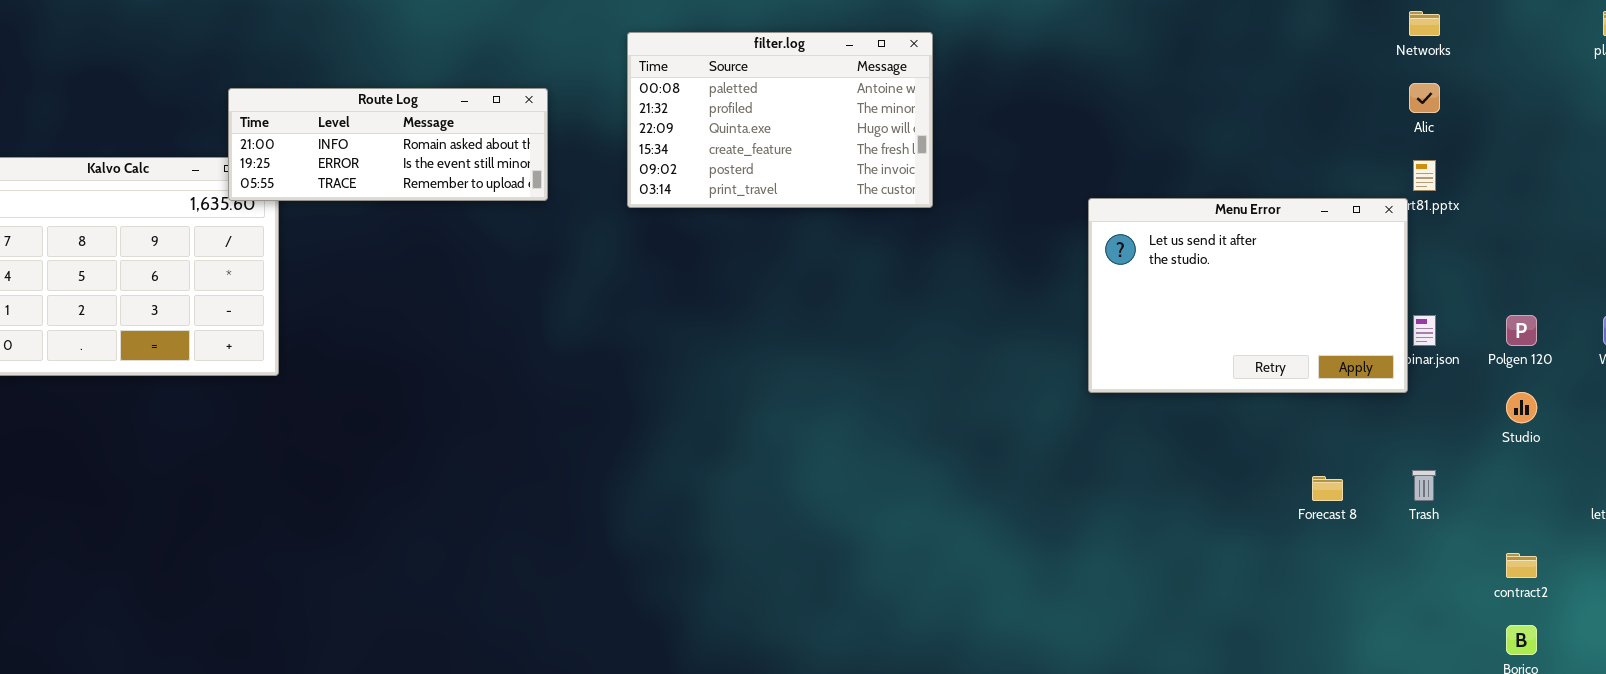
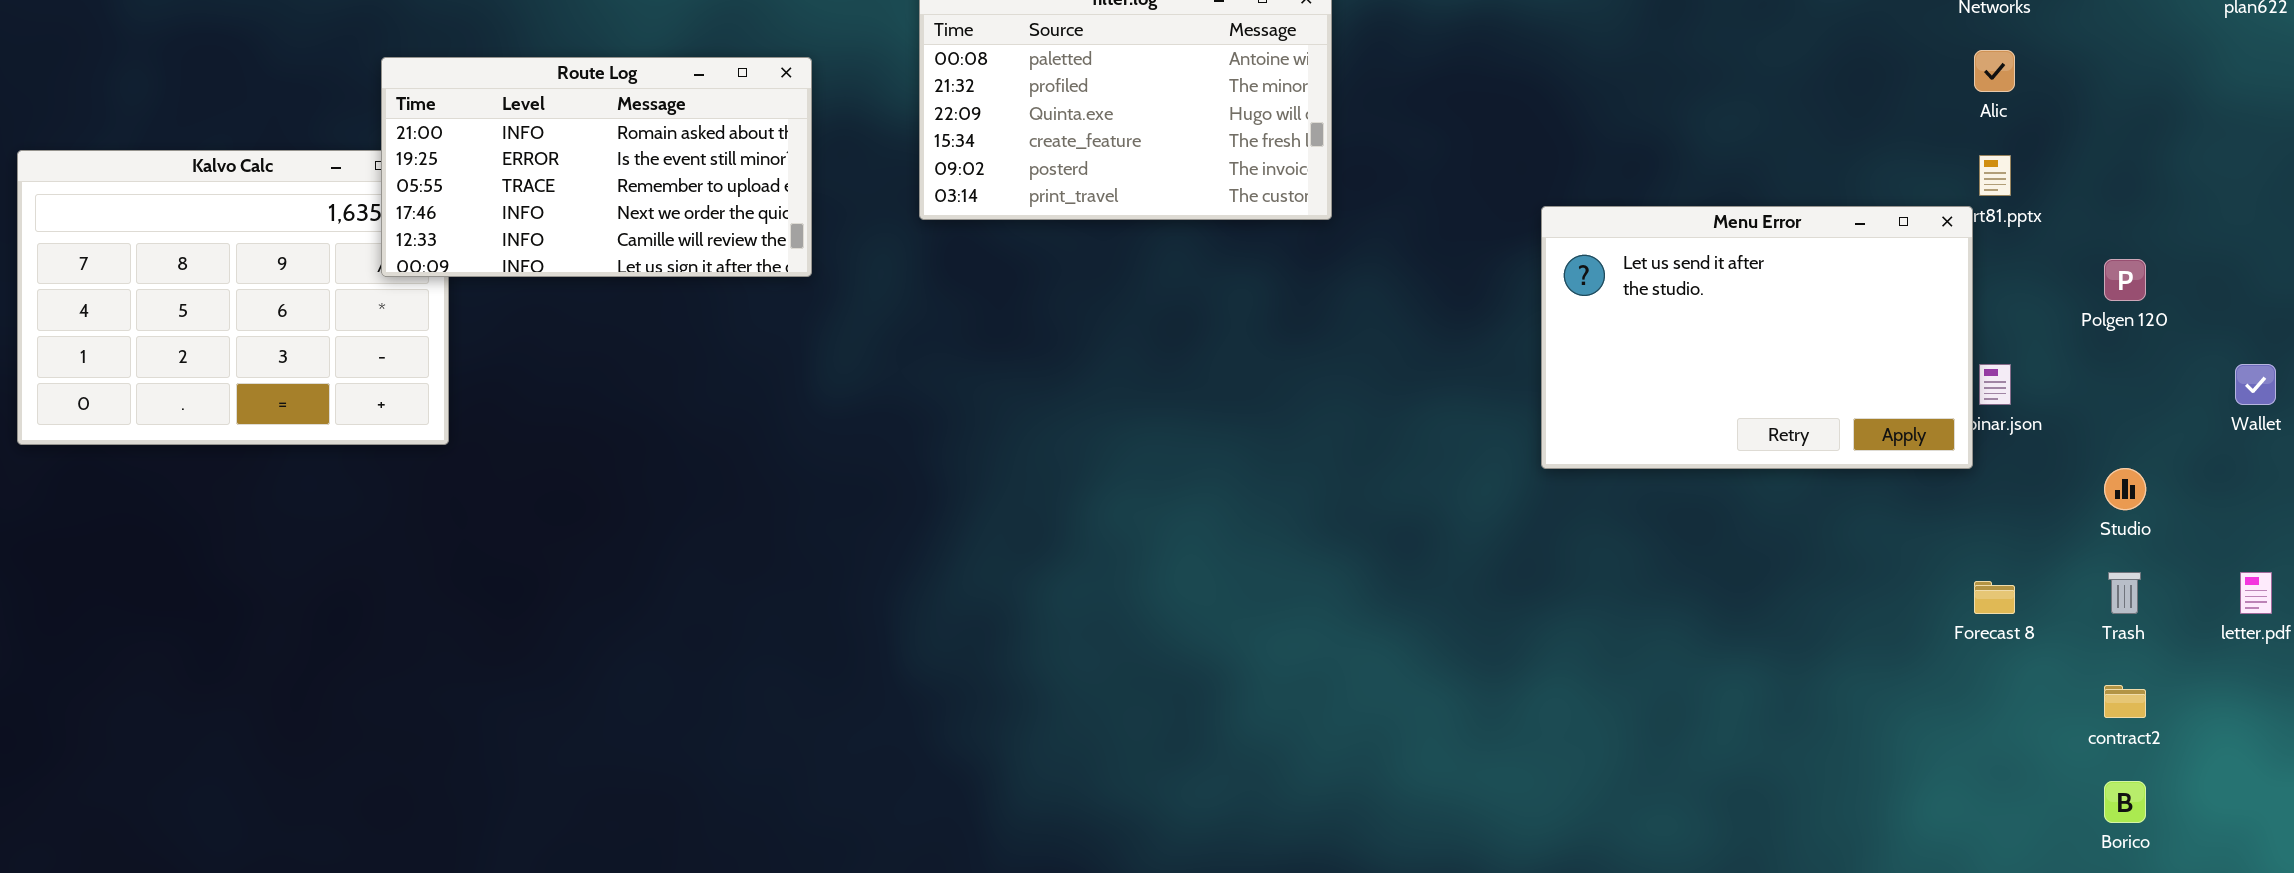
Route Log: [228,88,548,201] -> [381,57,812,277], resized
Polgen 120: [1506,315,1537,346] -> [2104,259,2146,301], moved
Trash: [1412,470,1436,501] -> [2108,572,2141,614], moved
Forecast 8: [1312,476,1343,501] -> [1974,581,2015,614], moved

